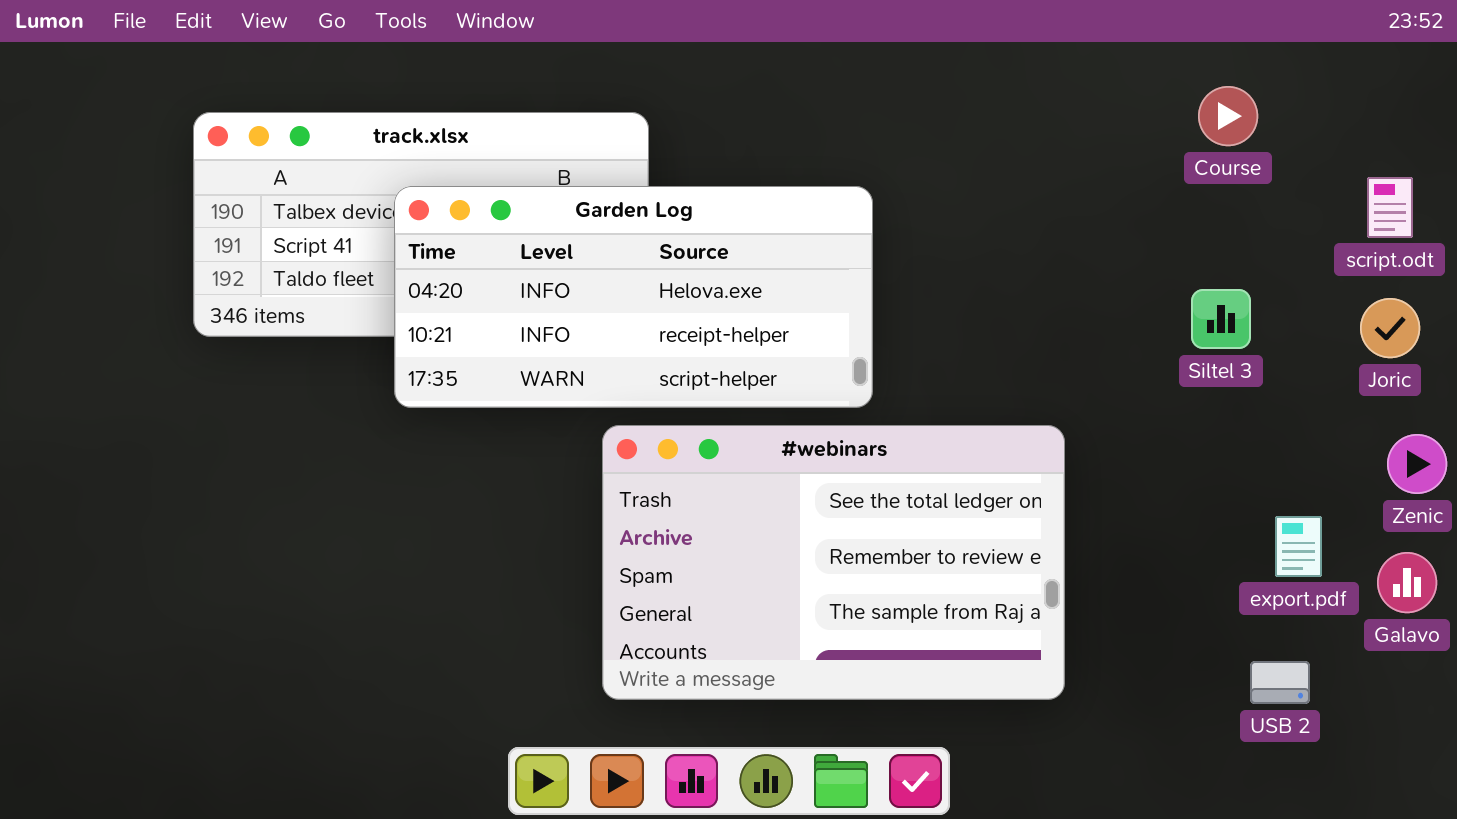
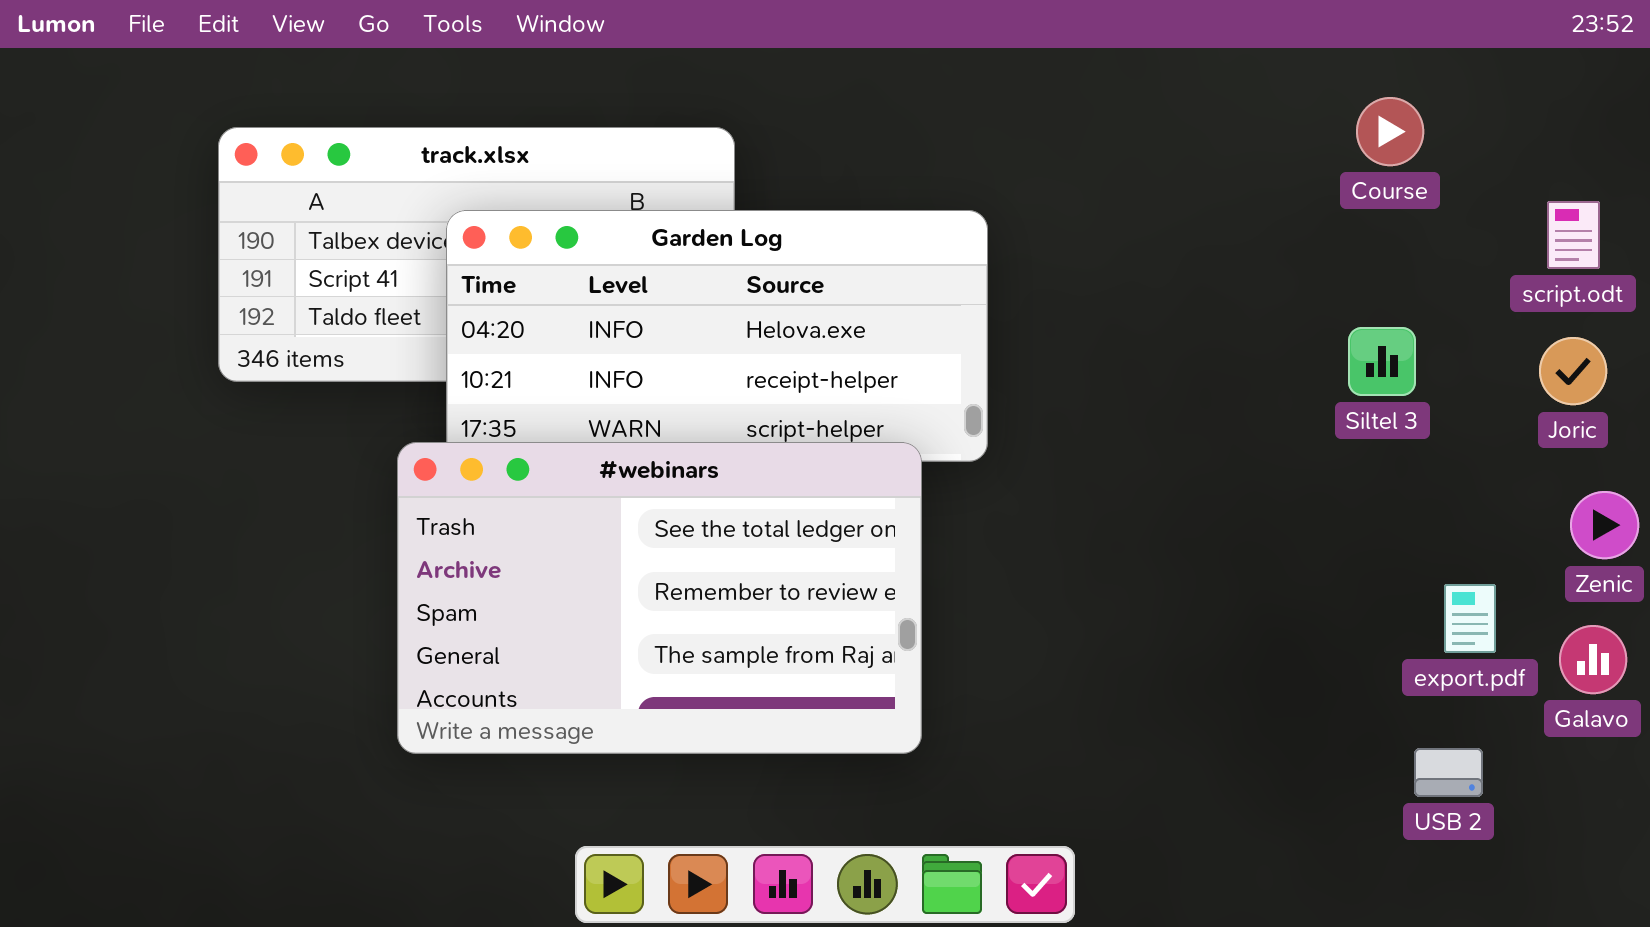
#webinars: [602,425,1065,700] -> [397,442,922,754], moved

